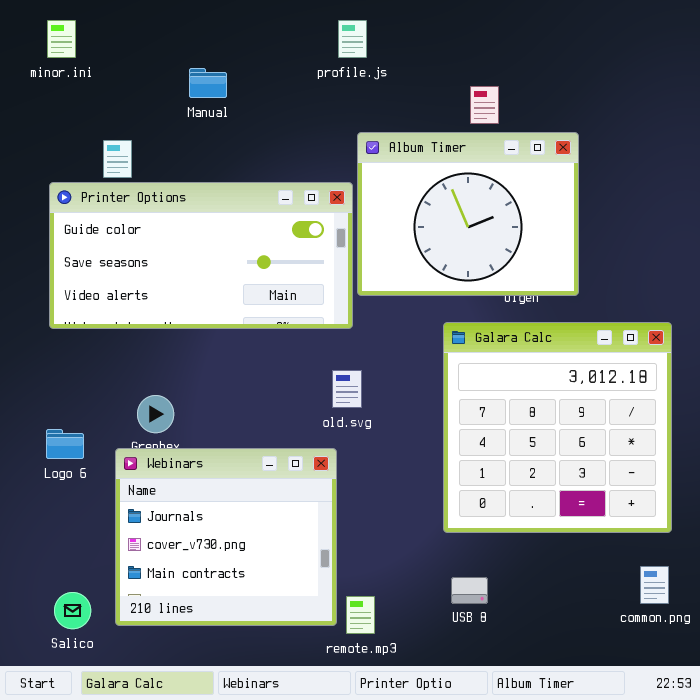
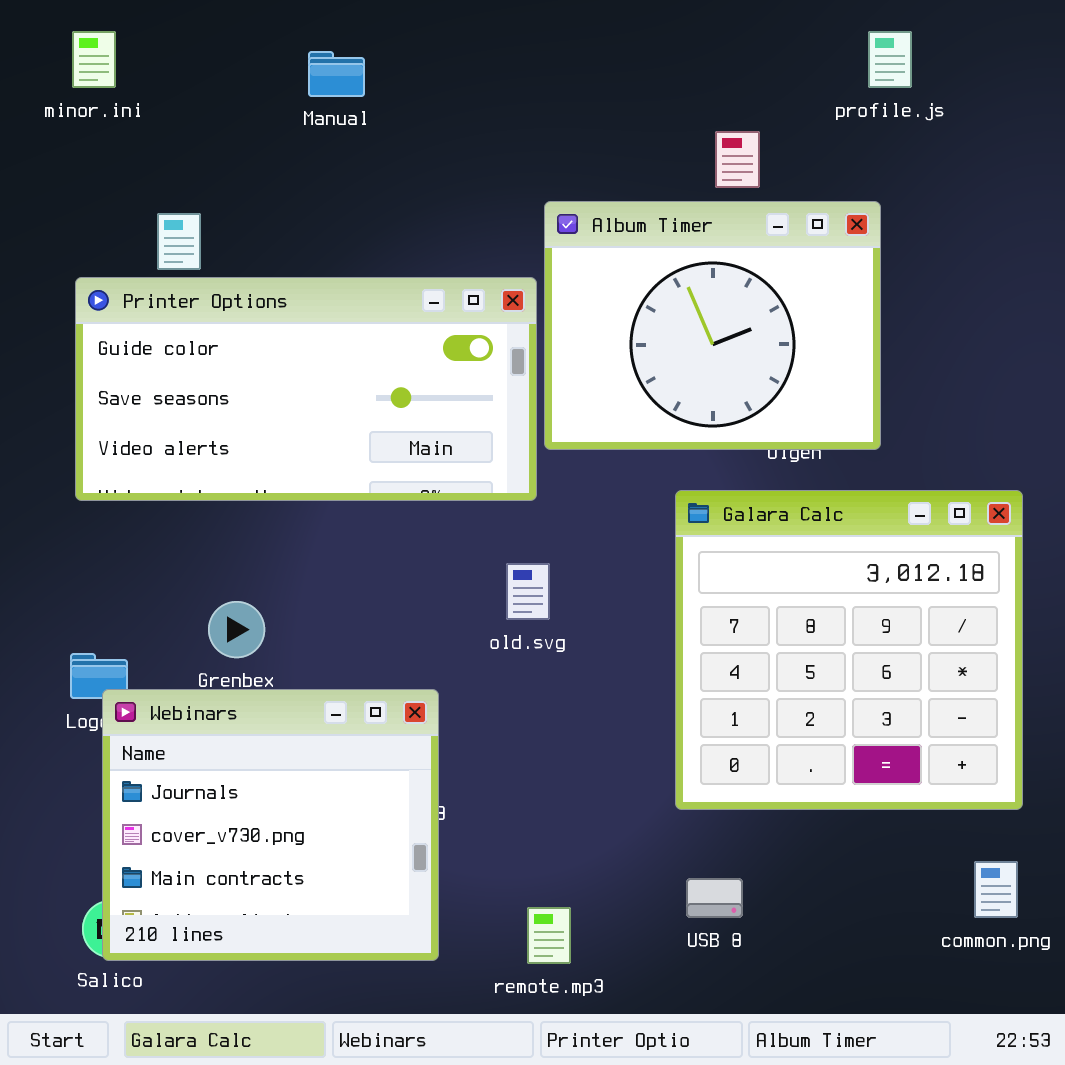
profile.js: [338,20,367,58] -> [868,31,912,88], moved
Manual: [189,68,227,98] -> [308,51,365,97], moved
Webinars: [115,448,337,626] -> [102,689,439,961], moved

